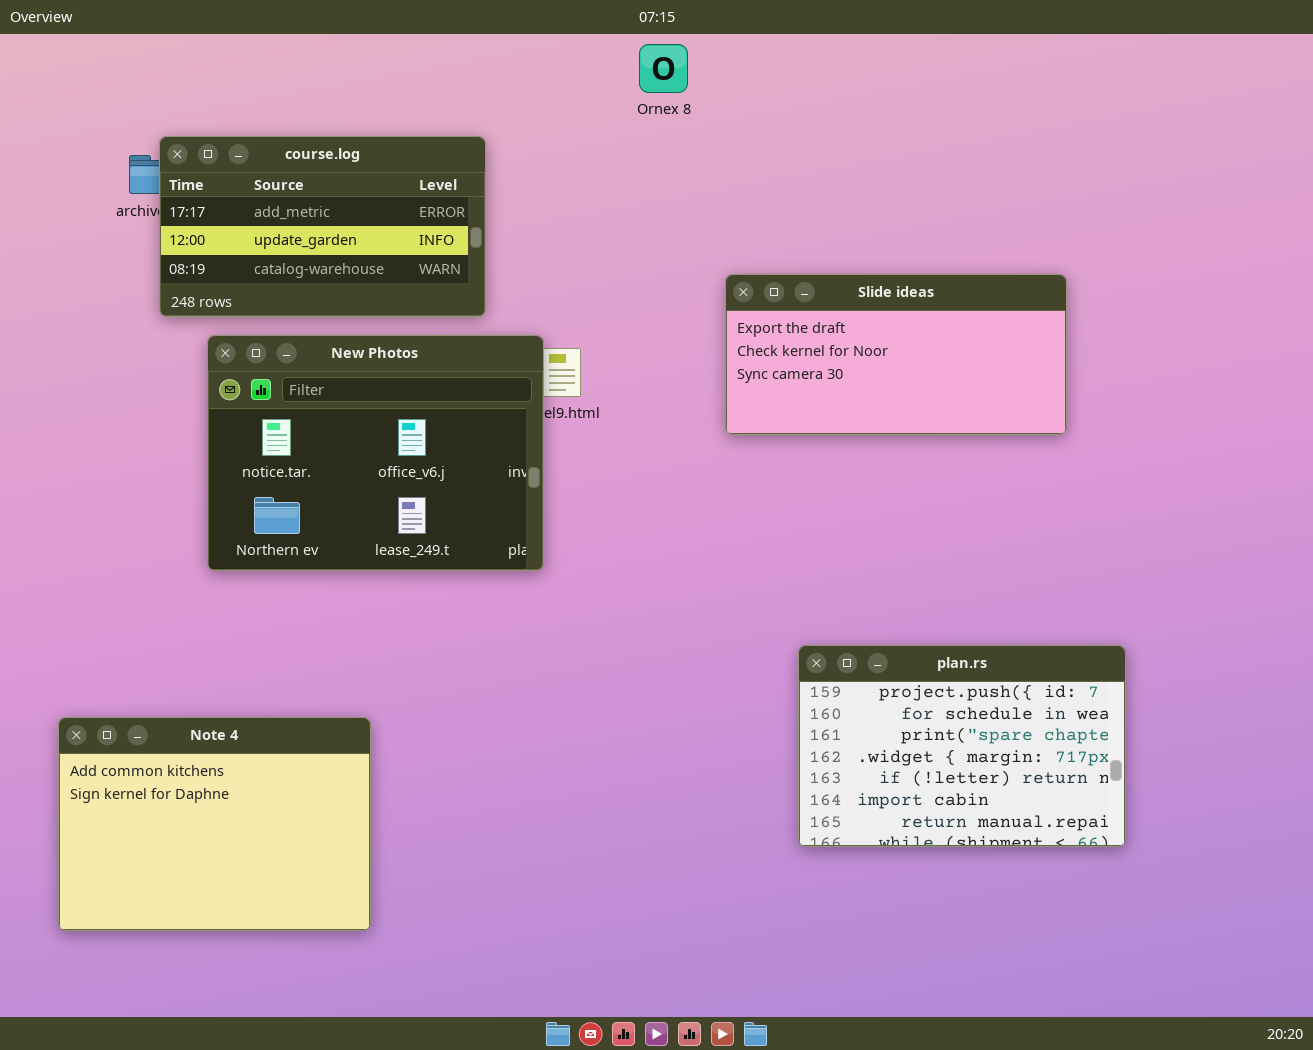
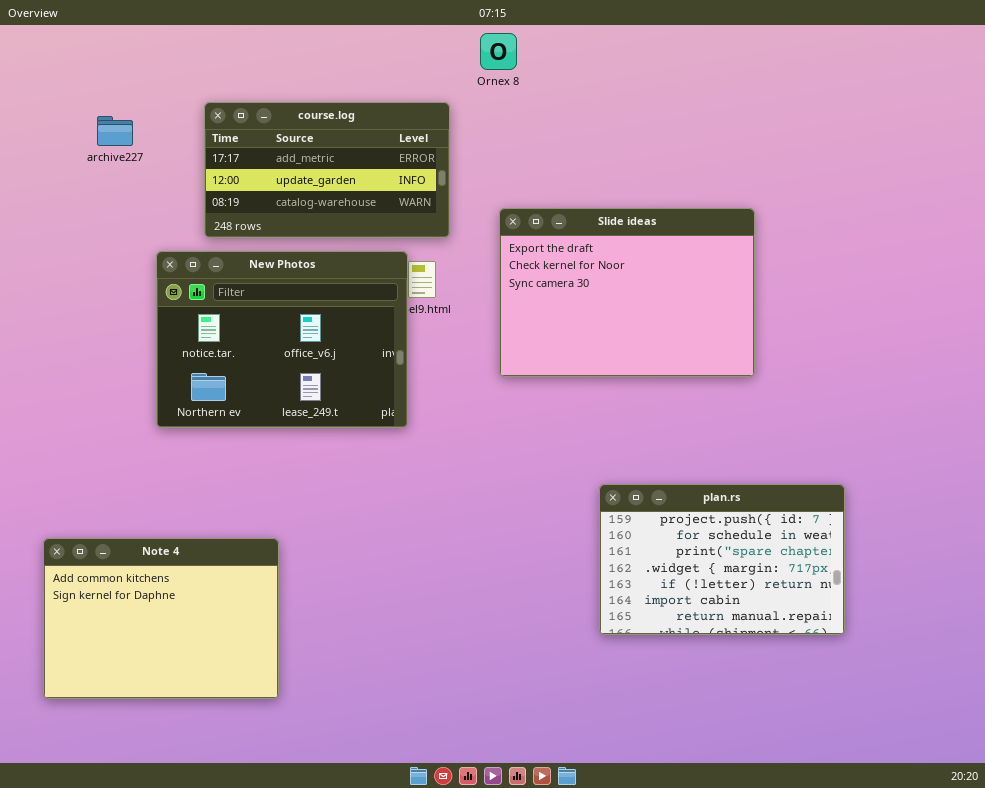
course.log: [159,136,486,317] -> [204,102,450,238], moved
Slide ideas: [725,274,1067,435] -> [499,208,755,377], moved, resized

